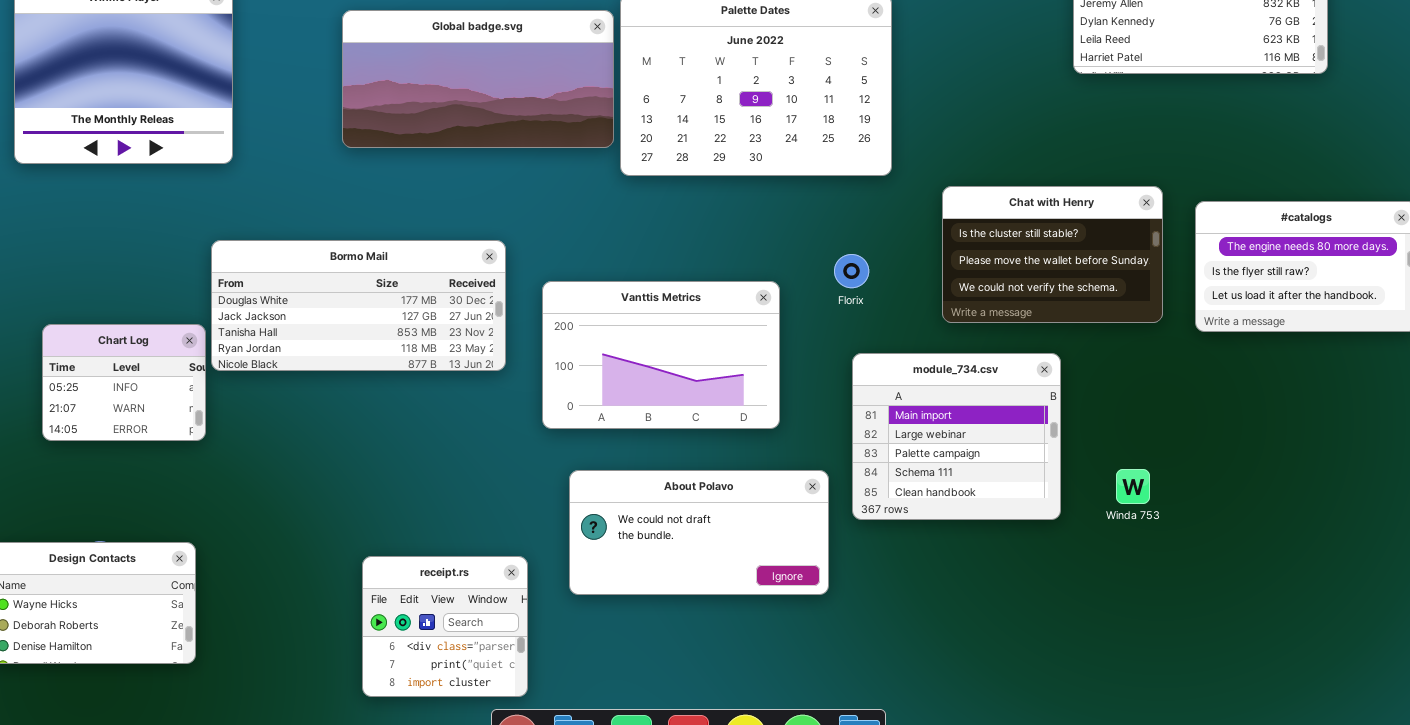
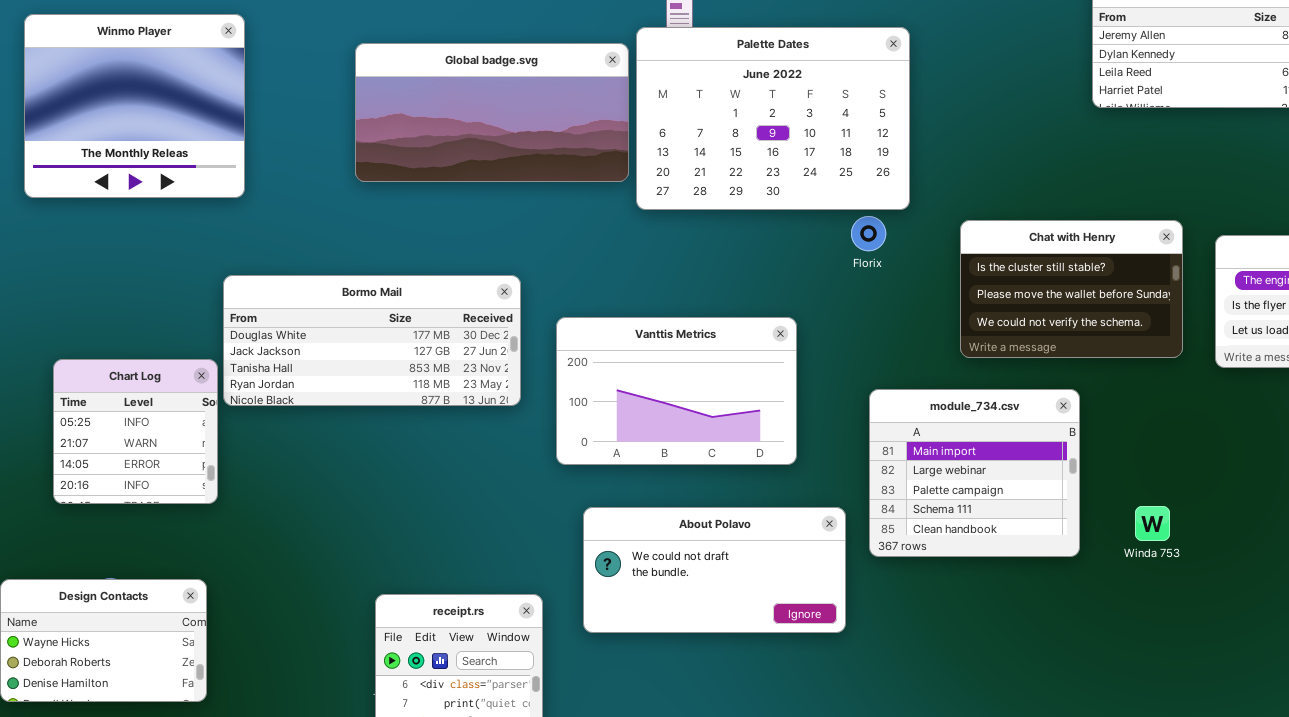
Florix: [834,254,869,288] -> [851,216,886,251], moved
Chart Log: [42,324,206,441] -> [53,359,218,504], resized

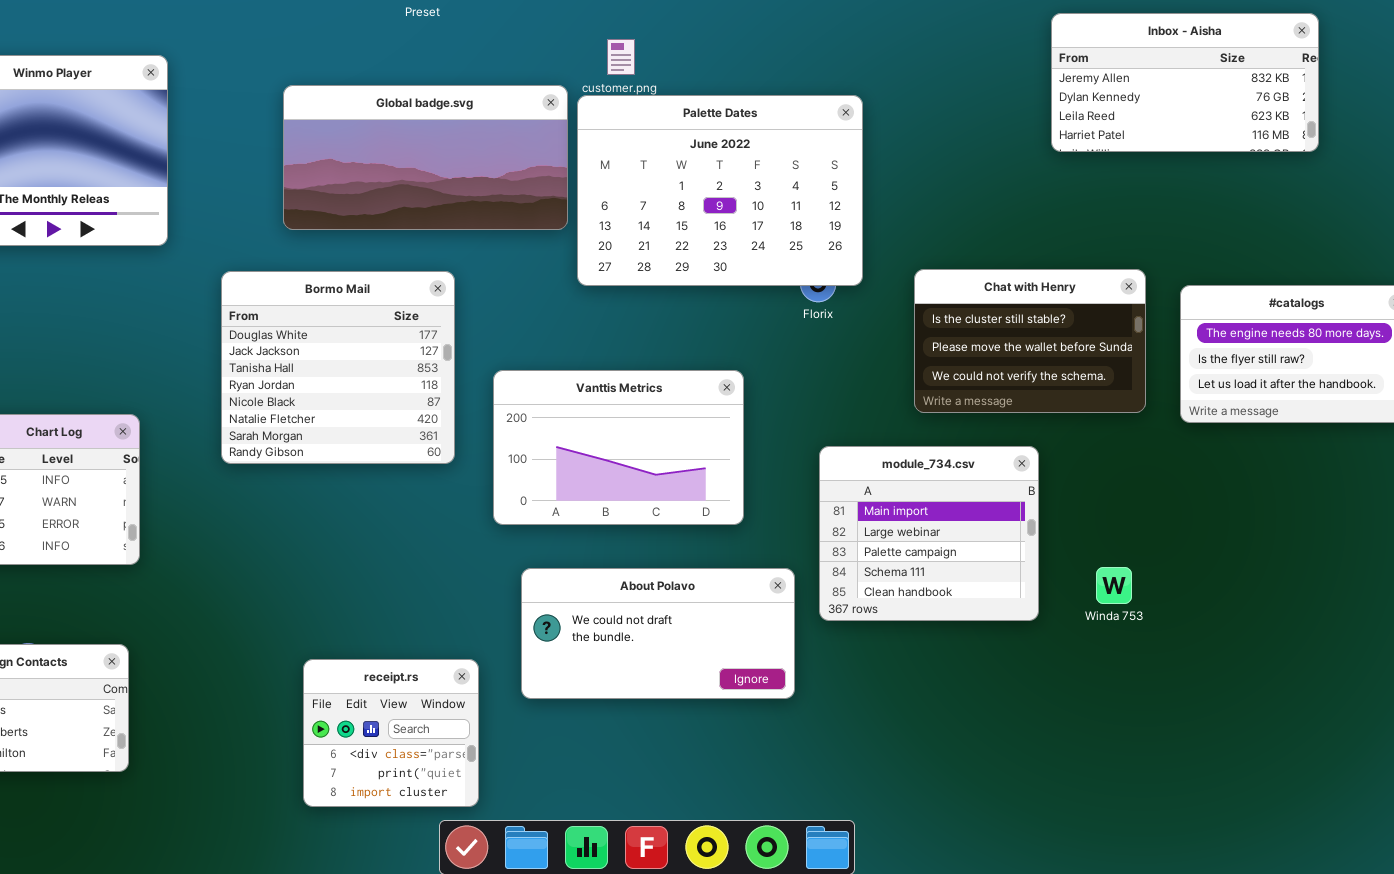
Palette Dates: [636,27,910,210] -> [577,95,863,286], moved
Bormo Mail: [223,275,521,406] -> [221,271,455,464], resized

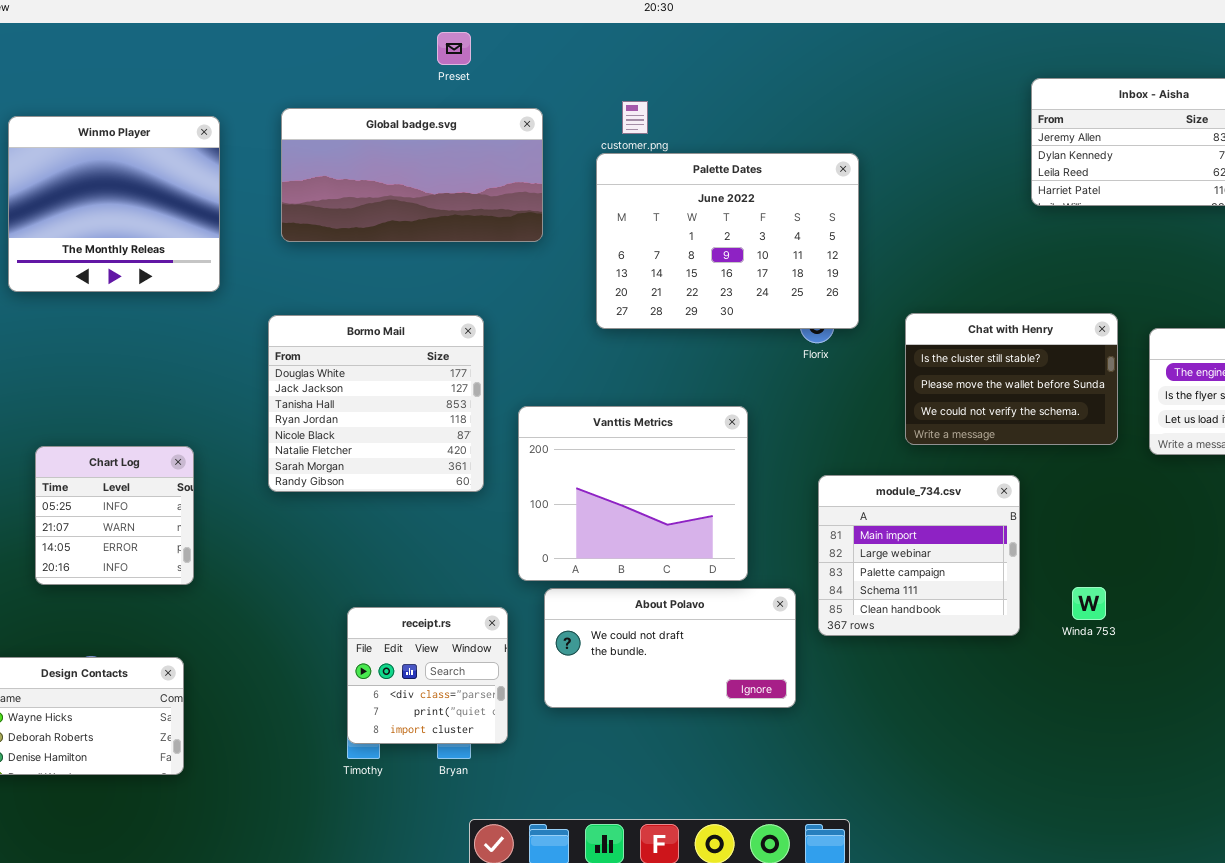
Global badge.svg: [283,85,568,230] -> [281,108,543,242], moved
Vanttis Metrics: [493,370,744,525] -> [518,406,748,581], resized
receipt.rs: [303,659,479,807] -> [347,607,508,744], moved

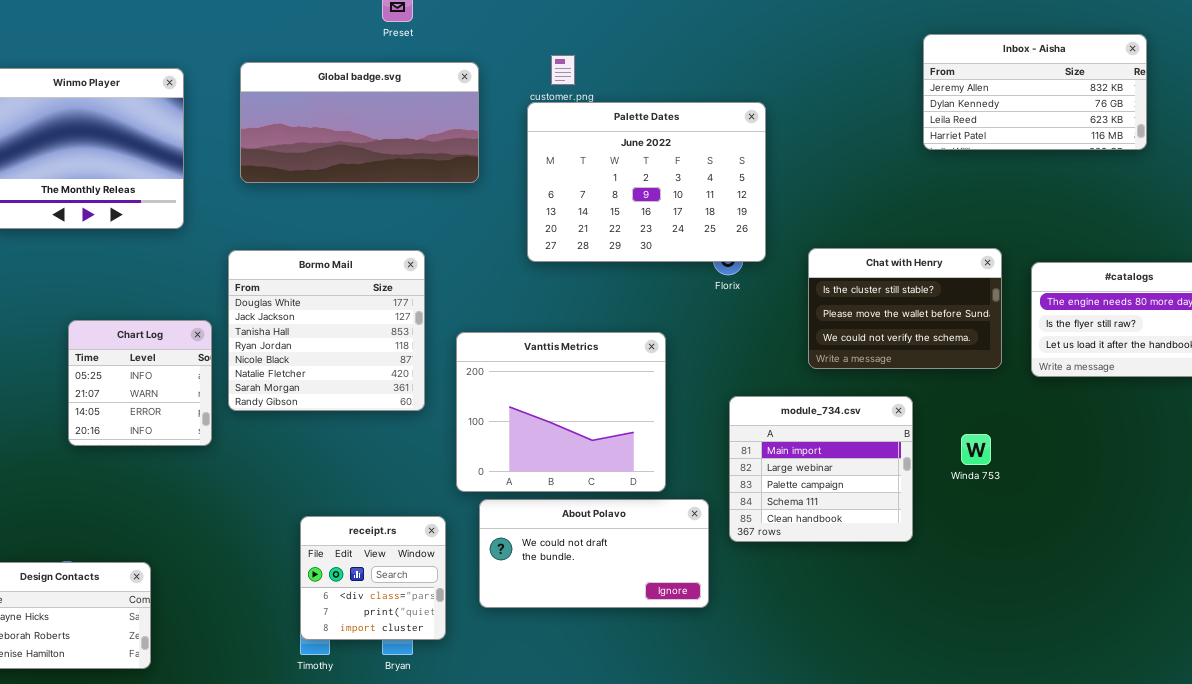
Chart Log: [35,446,194,585] -> [68,320,212,446], moved
Winda 753: [1072,587,1106,620] -> [961,434,991,465], moved

